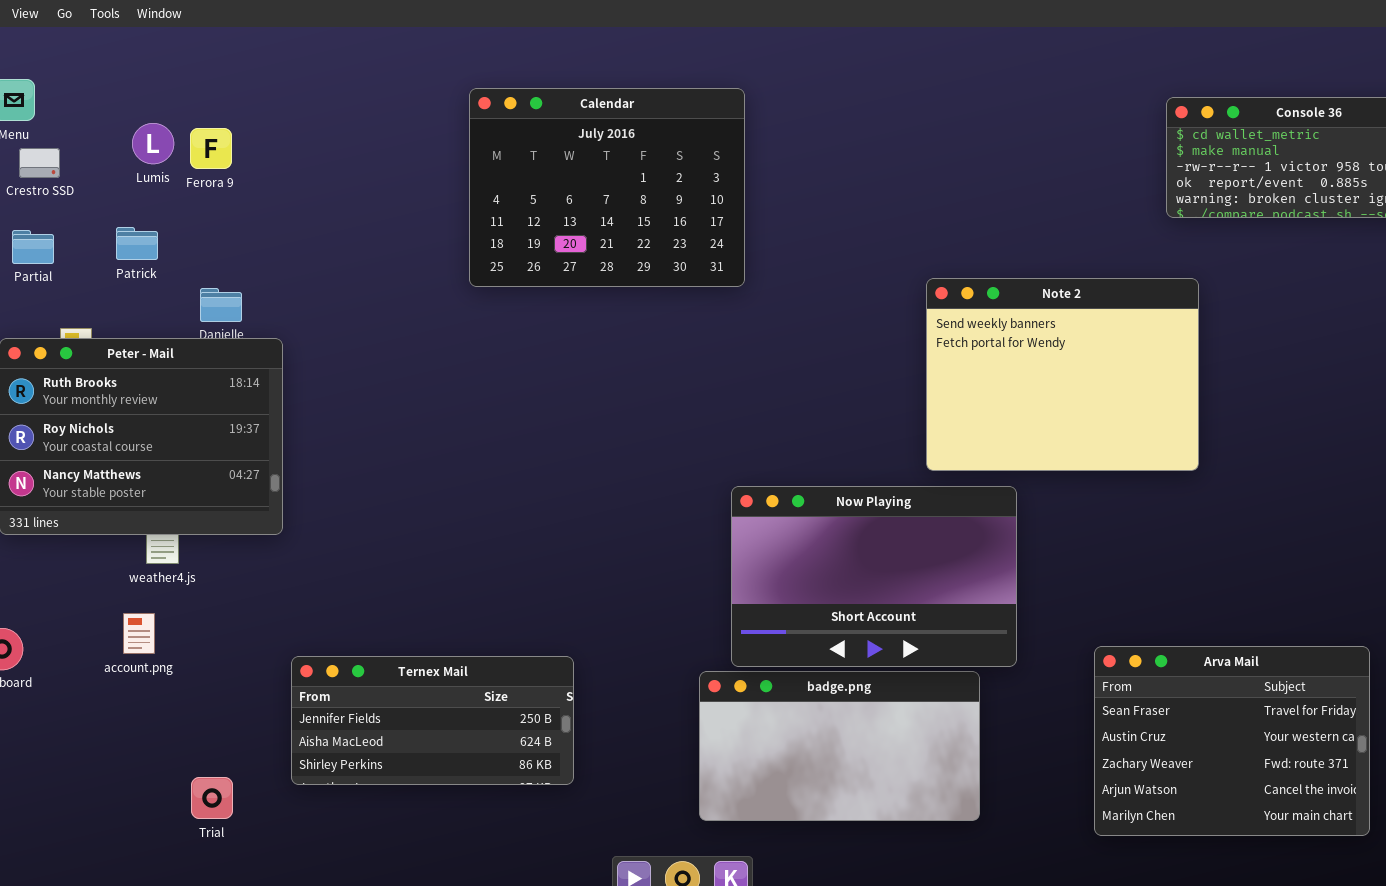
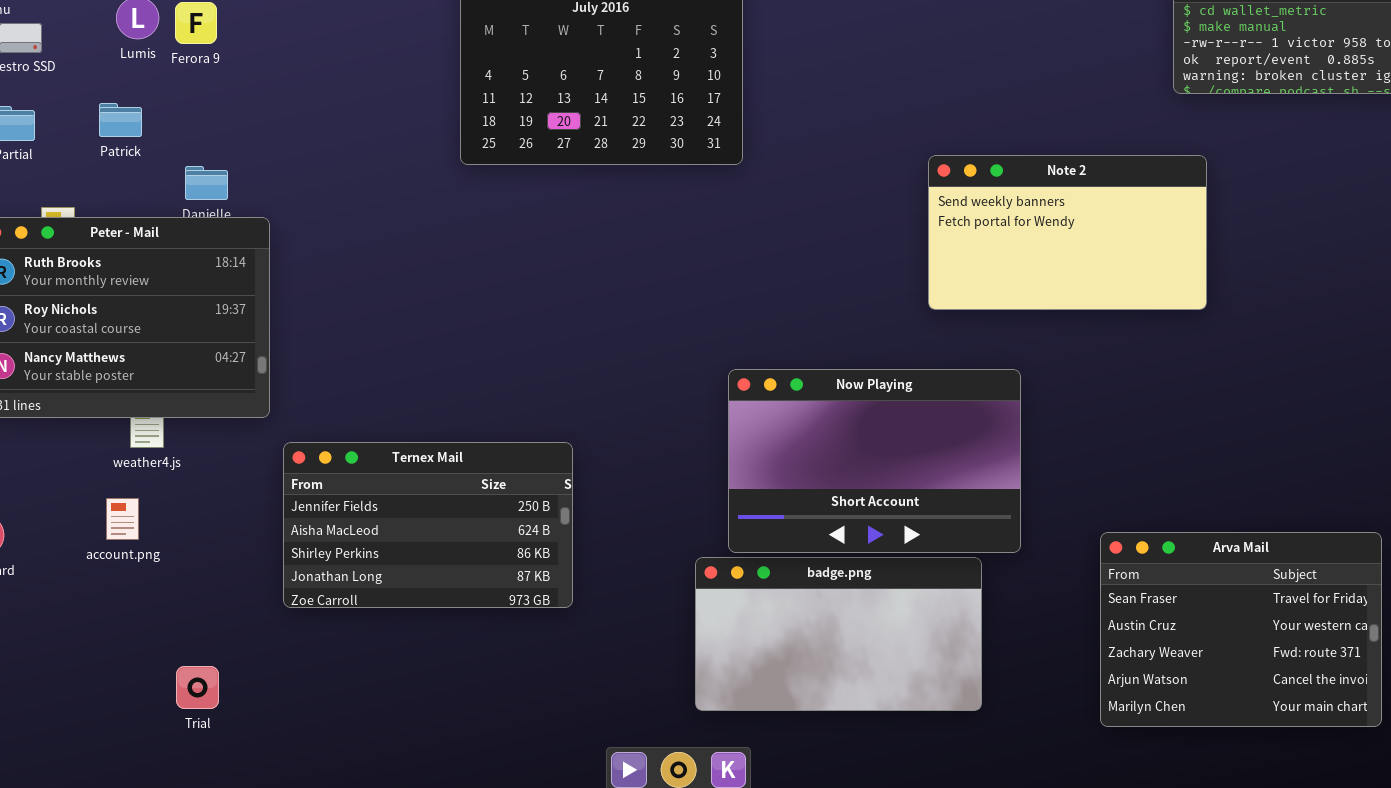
Note 2: [926,278,1199,471] -> [928,155,1207,310], resized
Ternex Mail: [291,656,574,785] -> [283,442,573,608], moved, resized

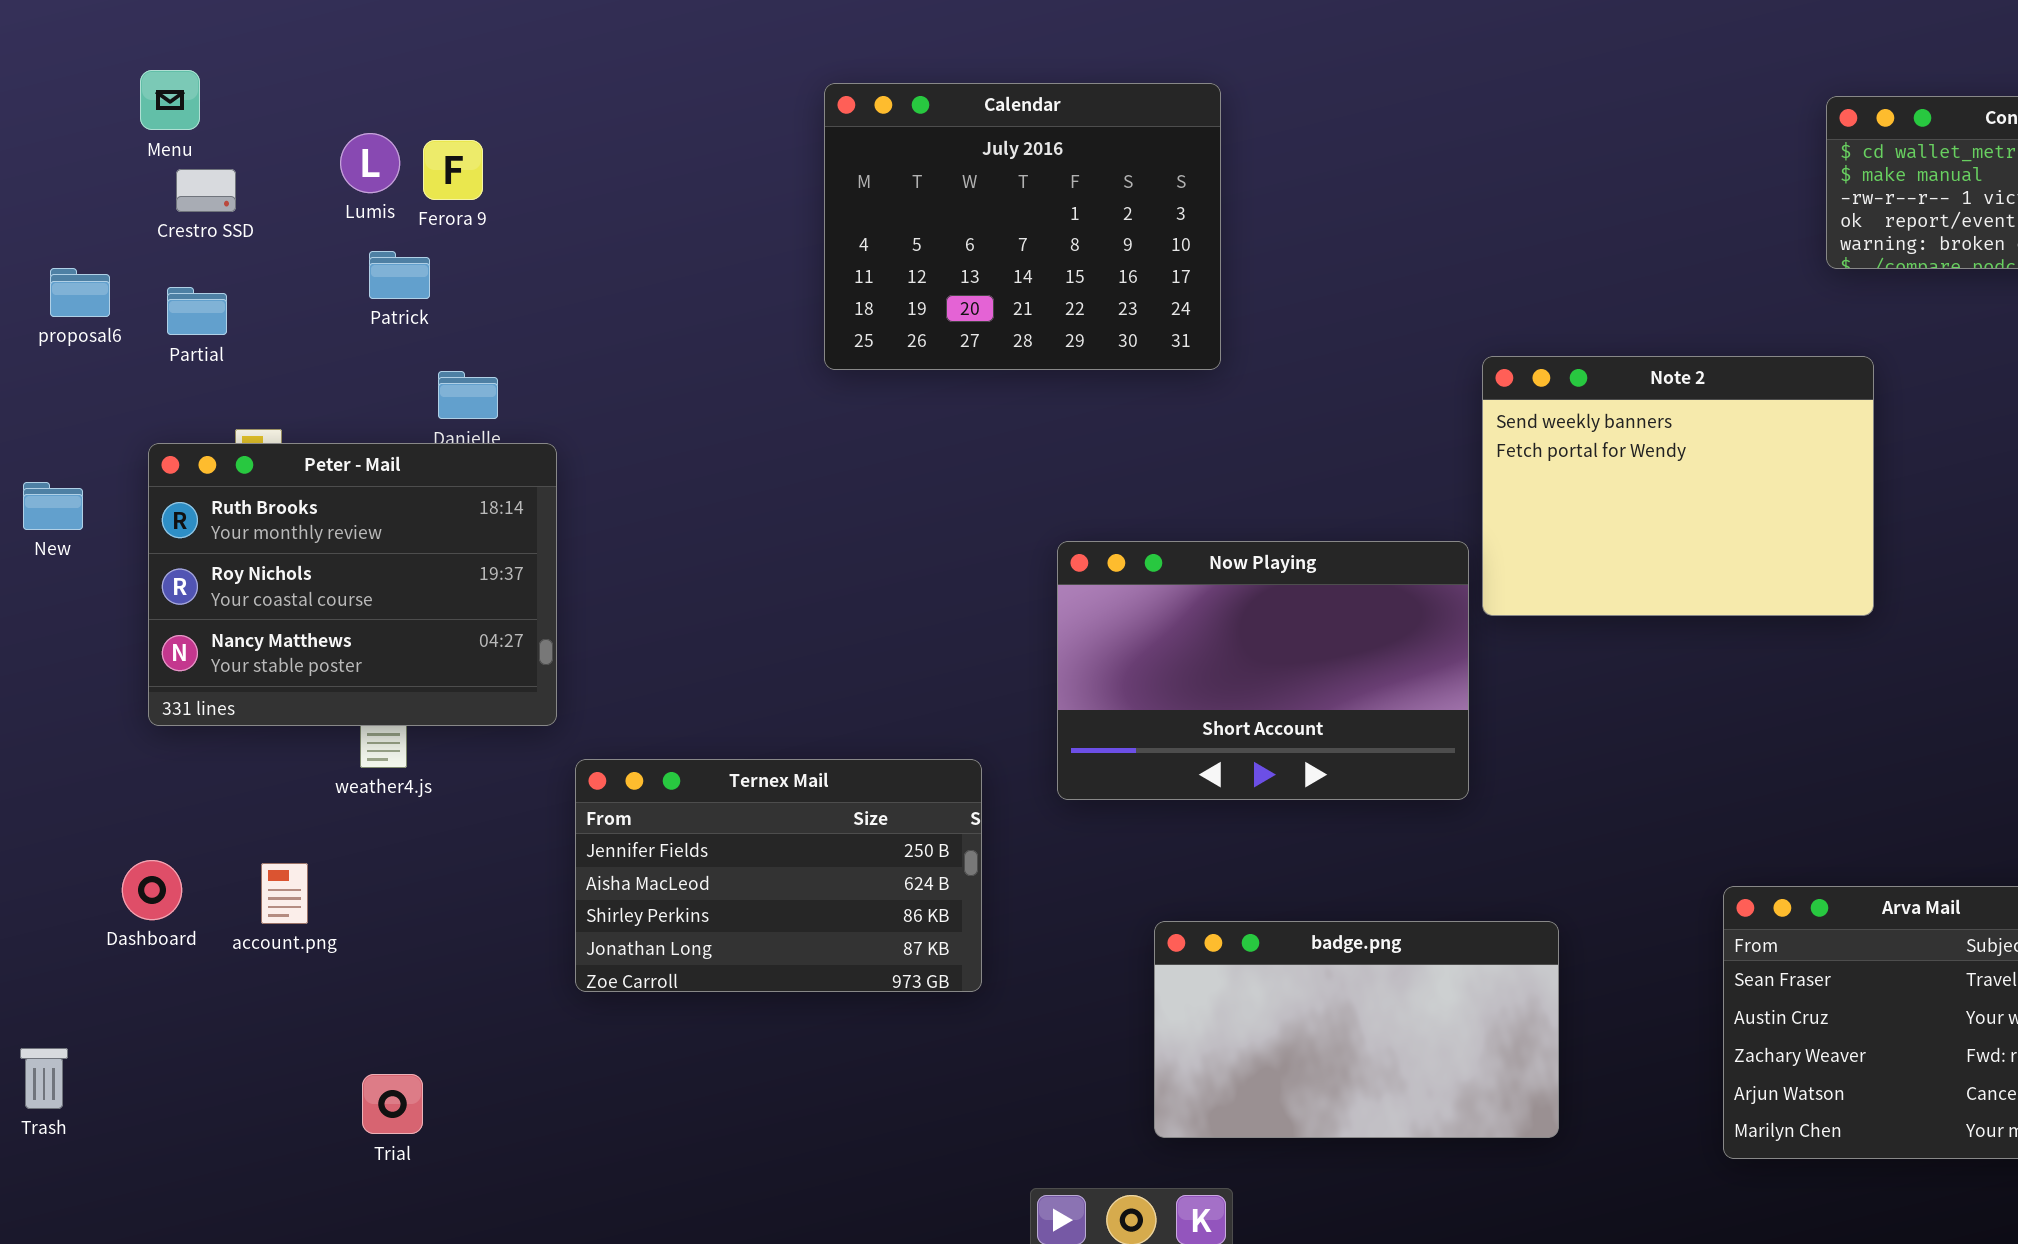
Patrick: [99,103,142,137] -> [369,251,430,299], moved
Note 2: [928,155,1207,310] -> [1482,356,1874,616], resized
Now Playing: [728,369,1021,553] -> [1057,541,1469,800], moved
account.png: [106,498,139,540] -> [261,863,308,924], moved
Trial: [176,666,219,709] -> [362,1074,423,1134], moved

